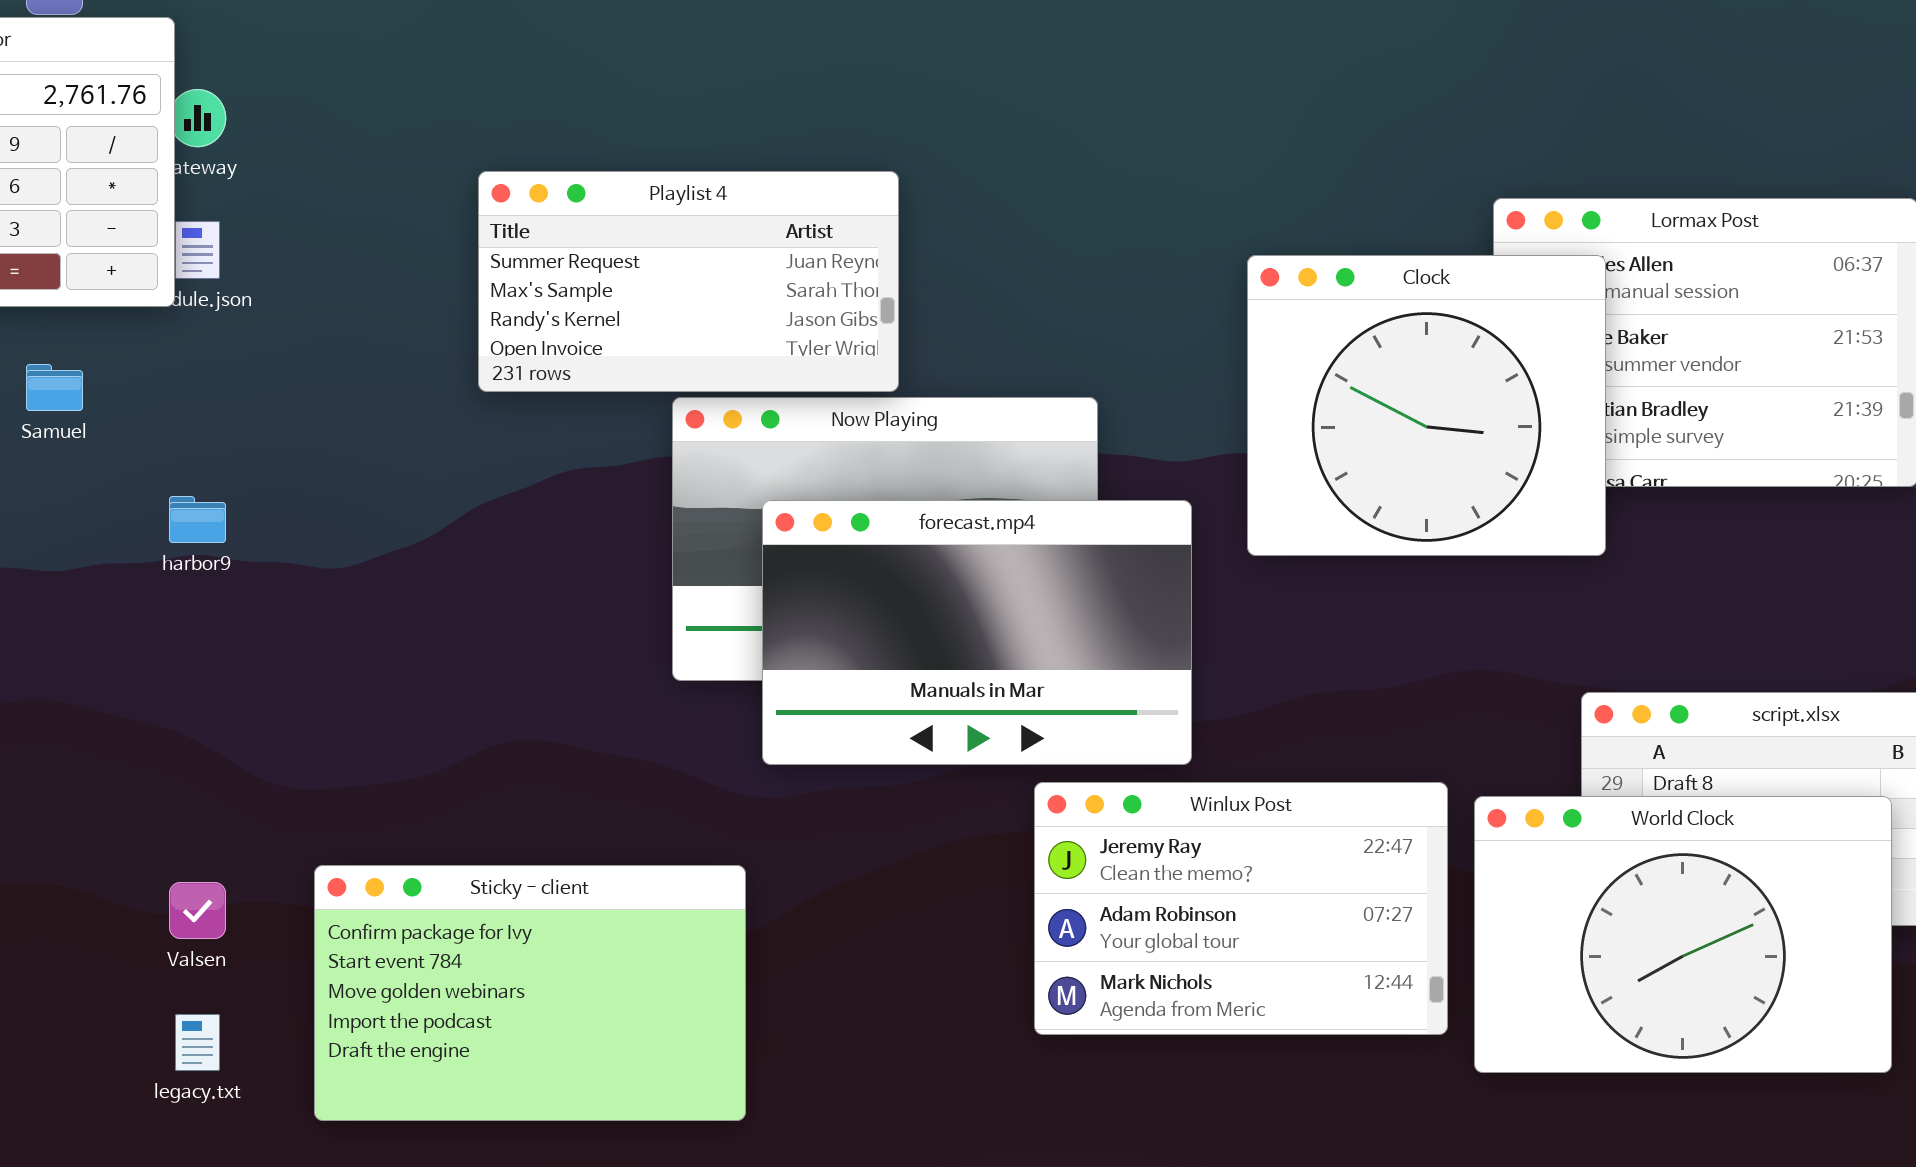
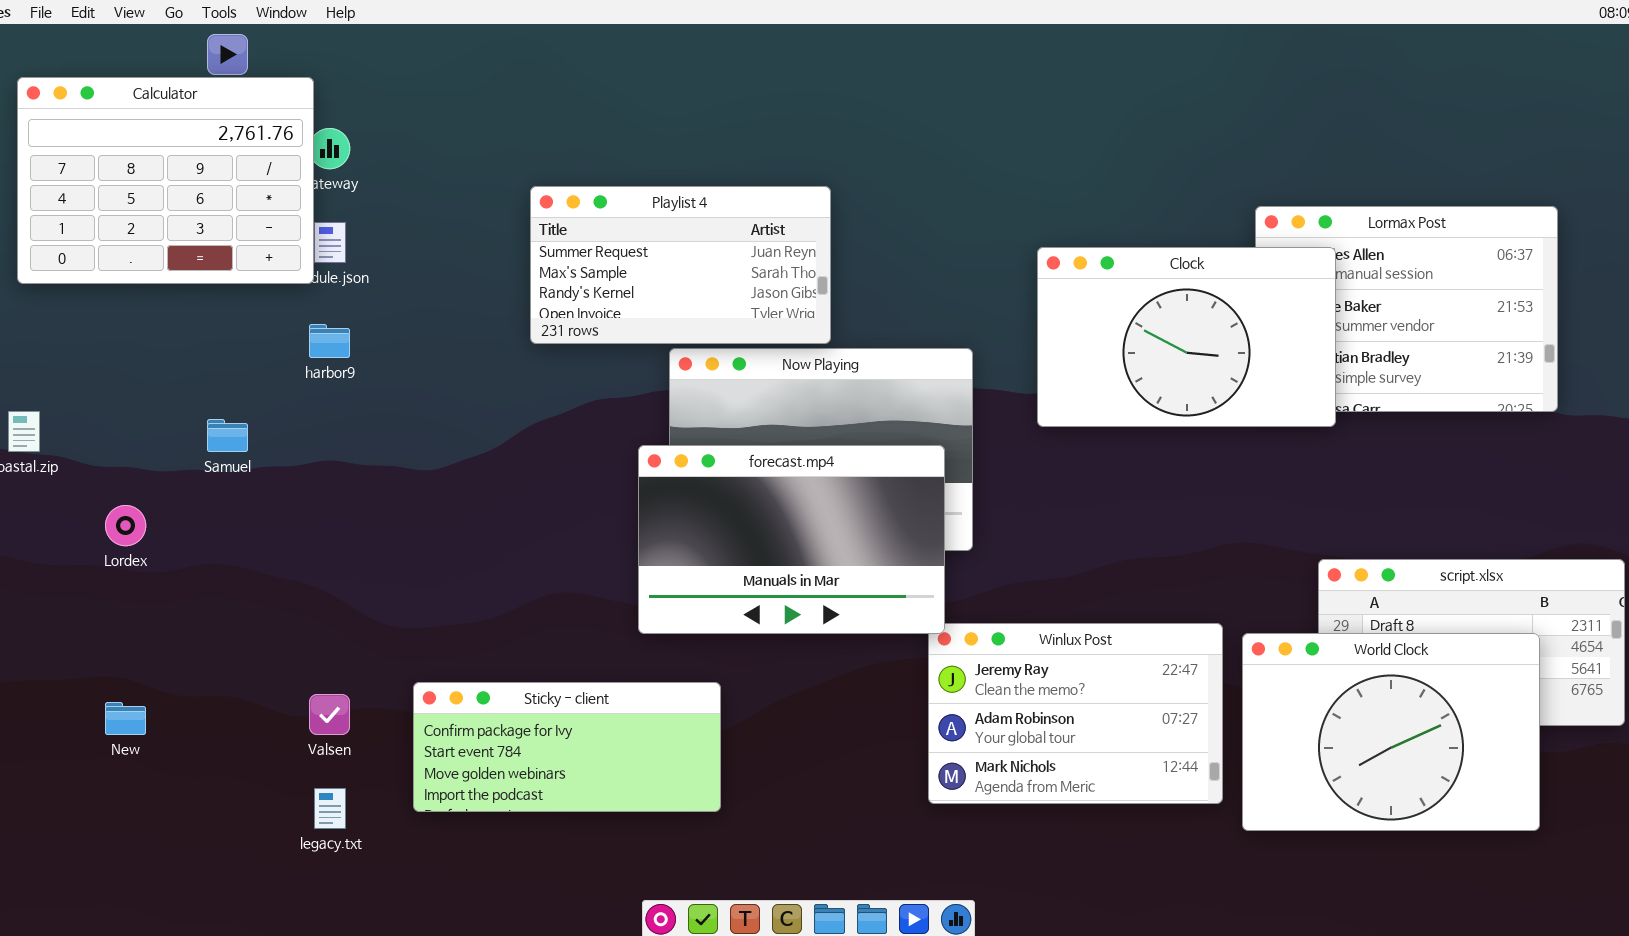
Clock: [1247,255,1606,556] -> [1037,247,1336,427], resized
Samuel: [26,364,83,411] -> [207,419,248,452], moved
harbor9: [169,496,226,543] -> [309,324,350,358], moved
forecast.mp4: [762,500,1192,765] -> [638,445,945,634], moved
Sticky - client: [314,865,746,1121] -> [413,682,721,812], resized

